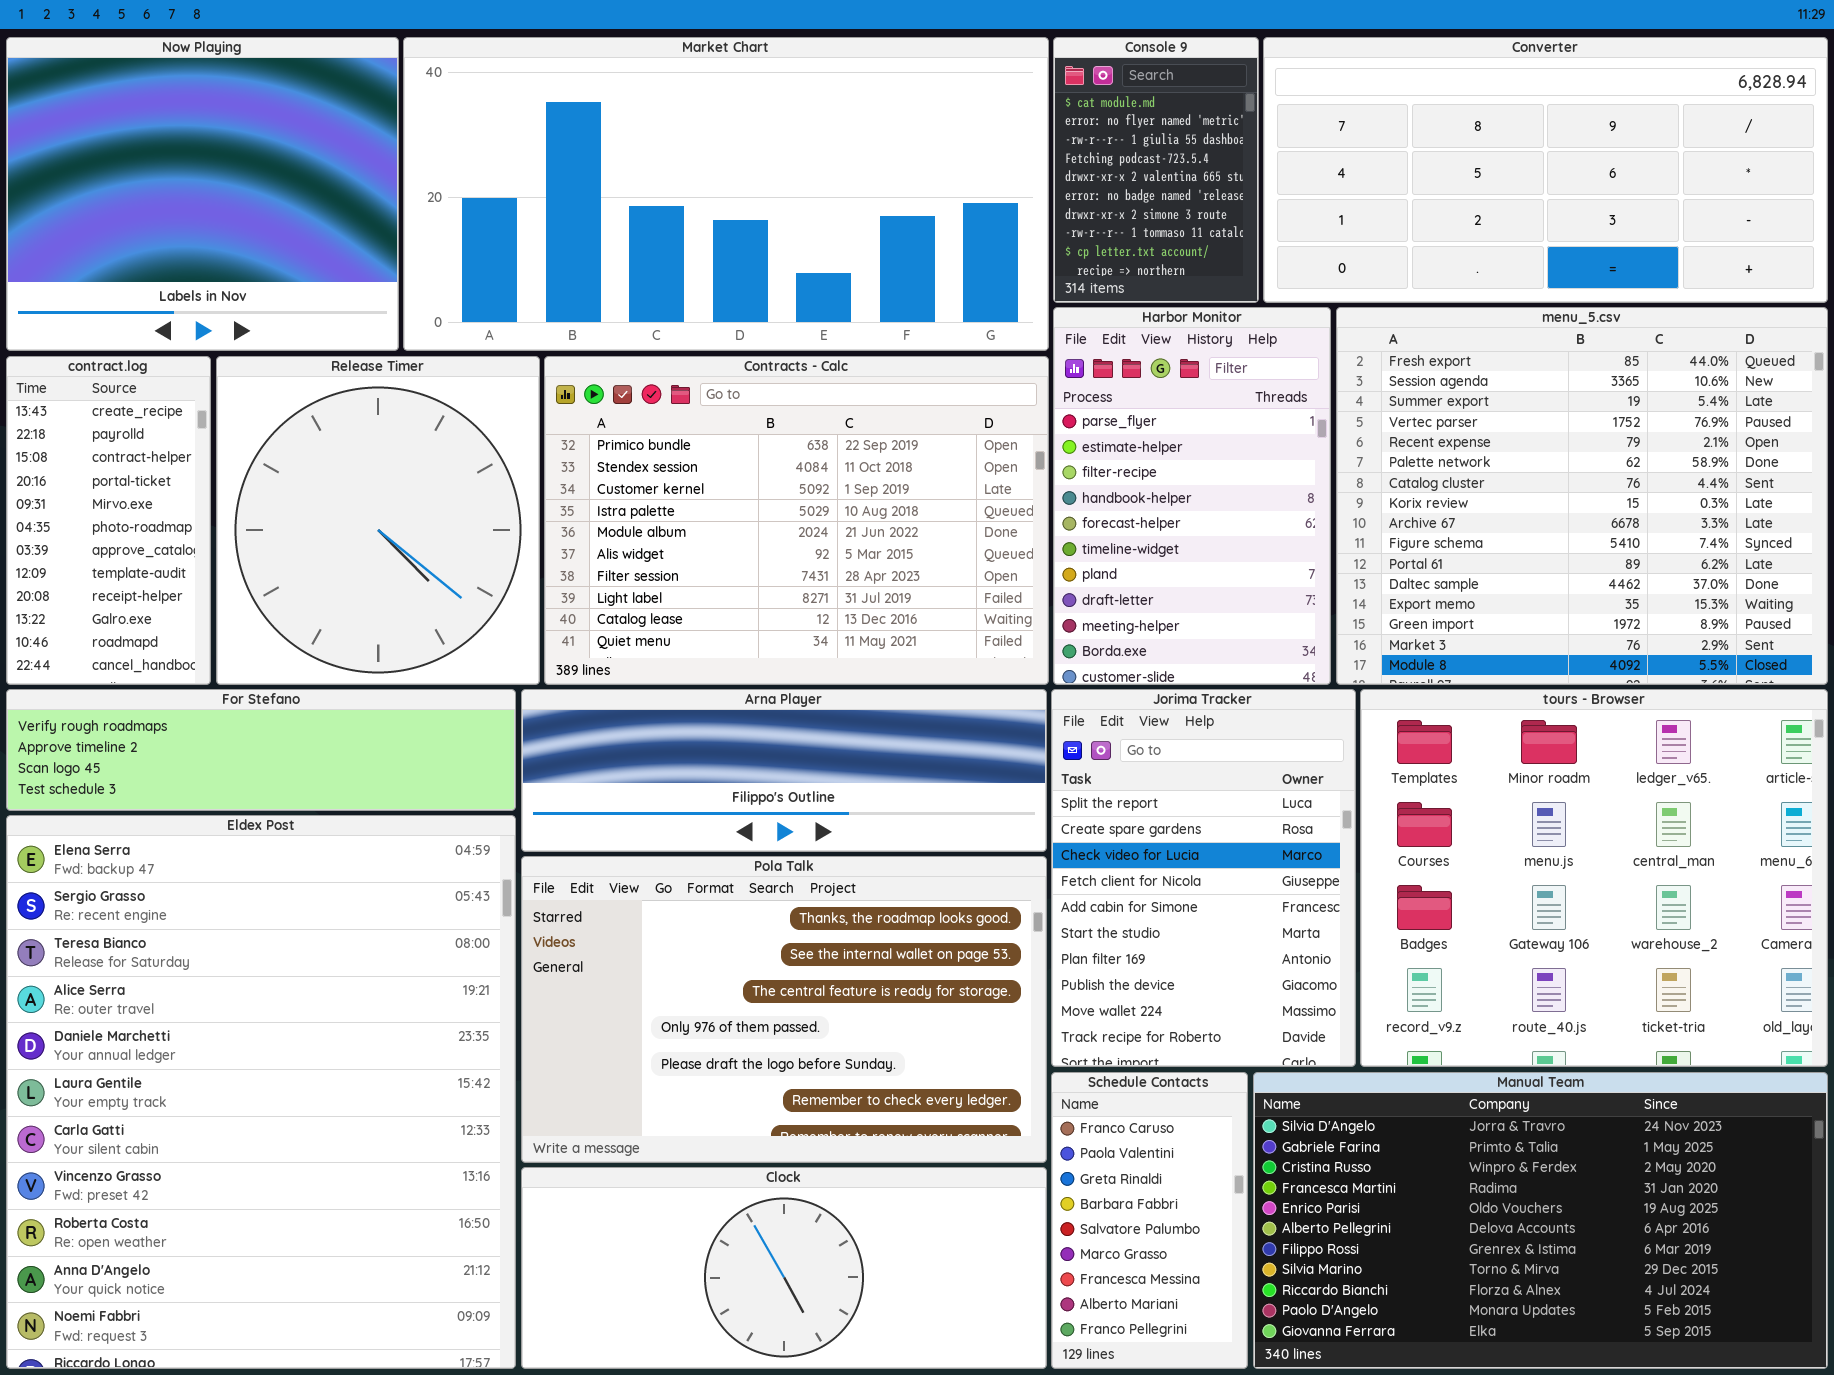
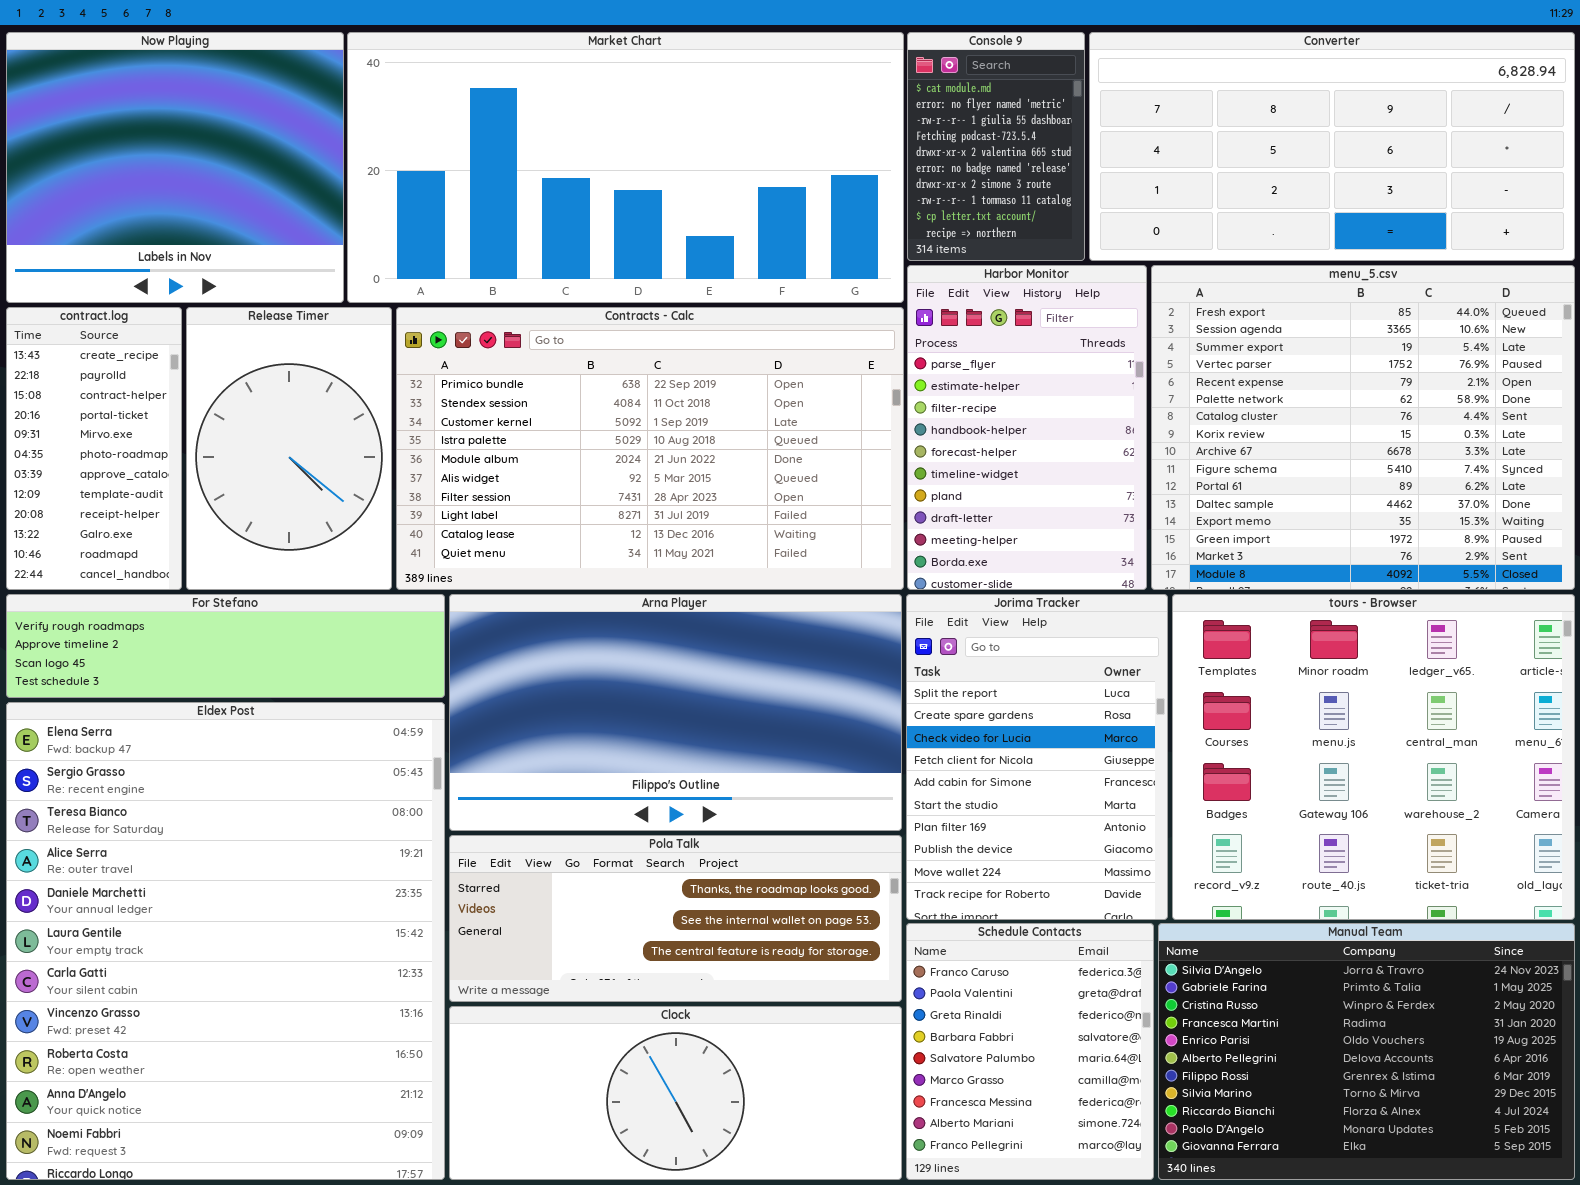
Release Timer: [216,356,540,685] -> [186,307,392,590], resized
Contracts - Calc: [544,356,1049,685] -> [396,307,904,590], resized
Arna Player: [521,689,1047,852] -> [449,594,902,831], resized
Pola Talk: [521,856,1047,1163] -> [449,835,902,1002], resized
Schedule Contacts: [1051,1072,1248,1369] -> [906,923,1154,1180], resized
Manual Team: [1253,1072,1828,1369] -> [1158,923,1575,1180], resized

